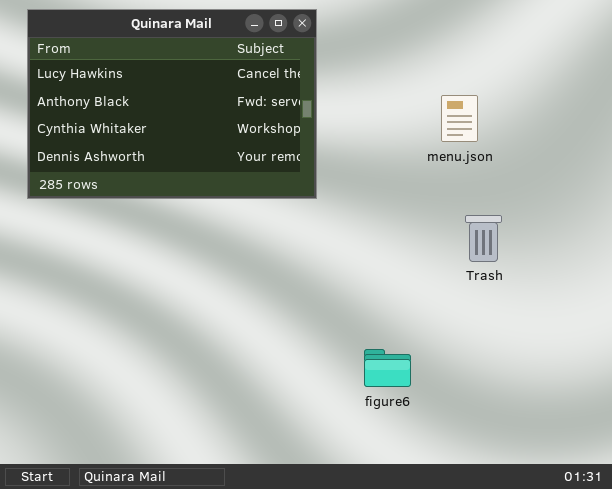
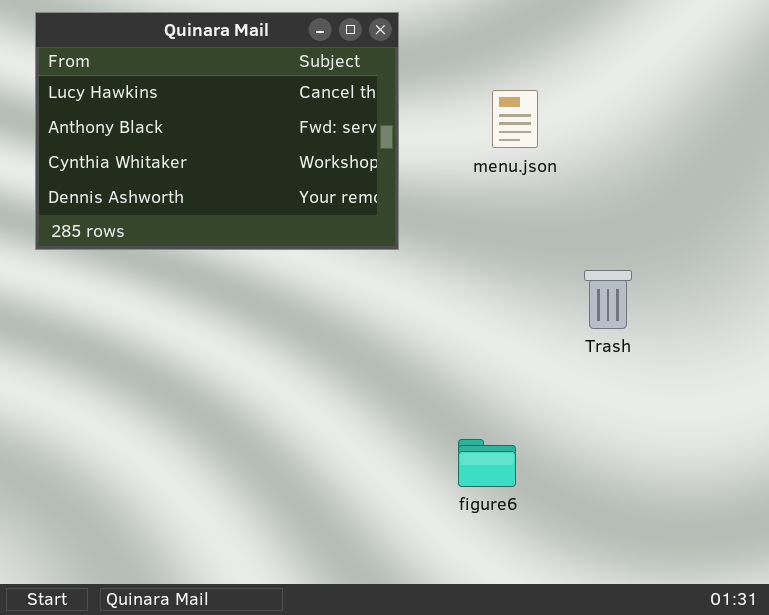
menu.json: [441,95,478,142] -> [492,90,538,148], moved

